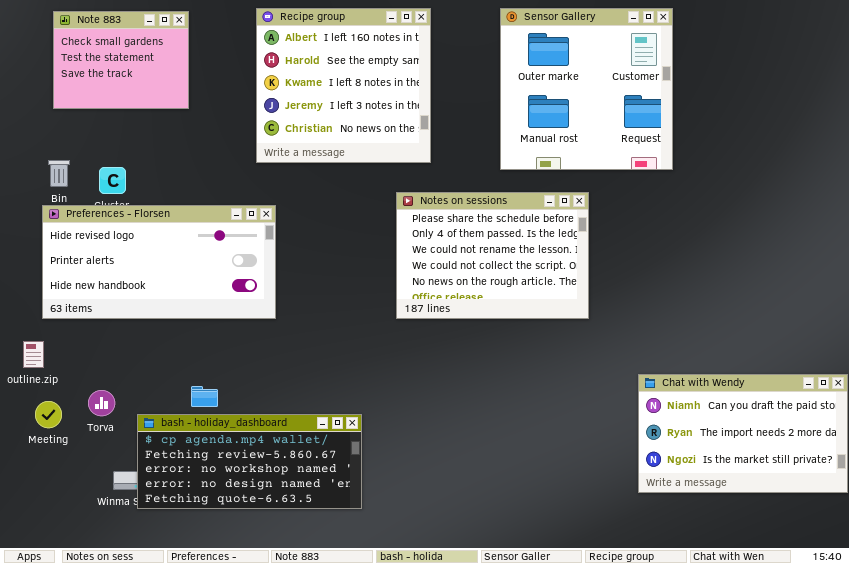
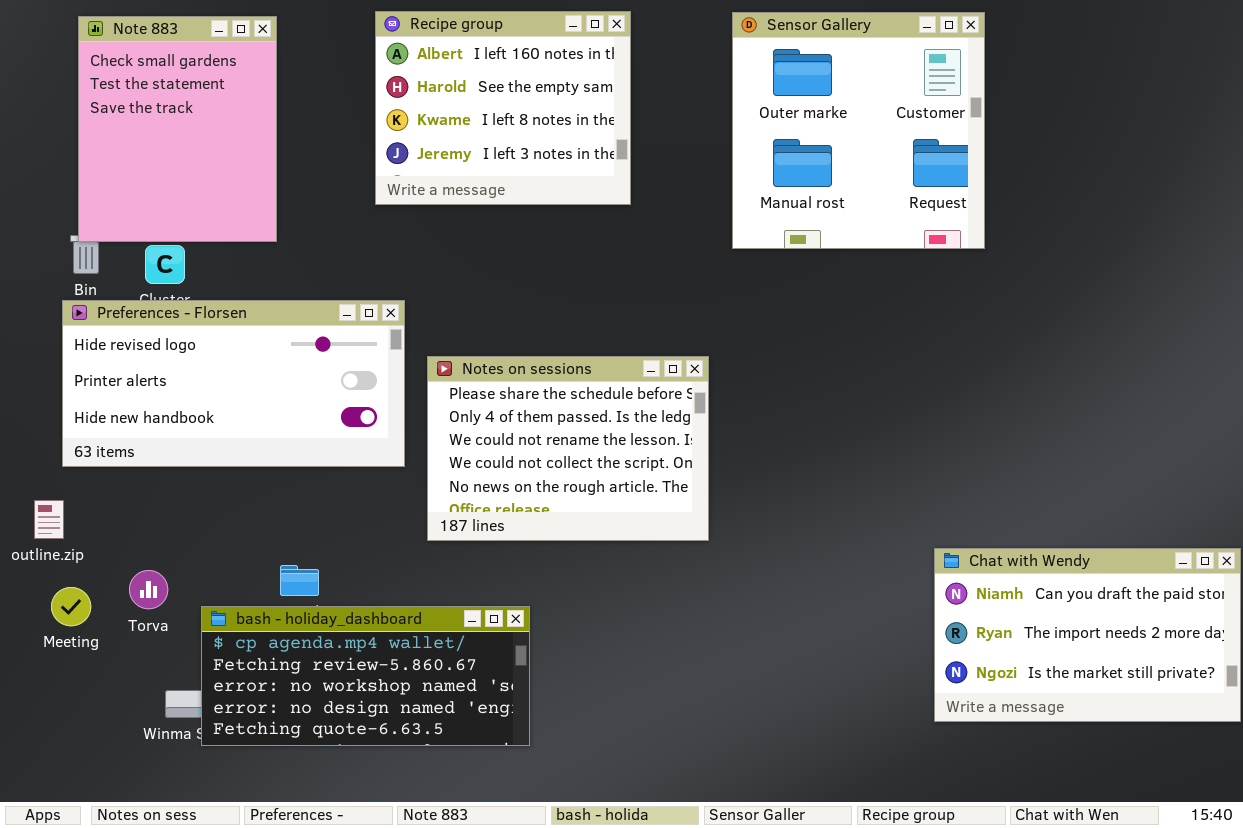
Recipe group: [256,8,431,163] -> [375,11,631,205], resized
Note 883: [53,11,189,109] -> [78,16,277,242], resized
Notes on sessions: [396,192,589,319] -> [427,356,709,541], moved

